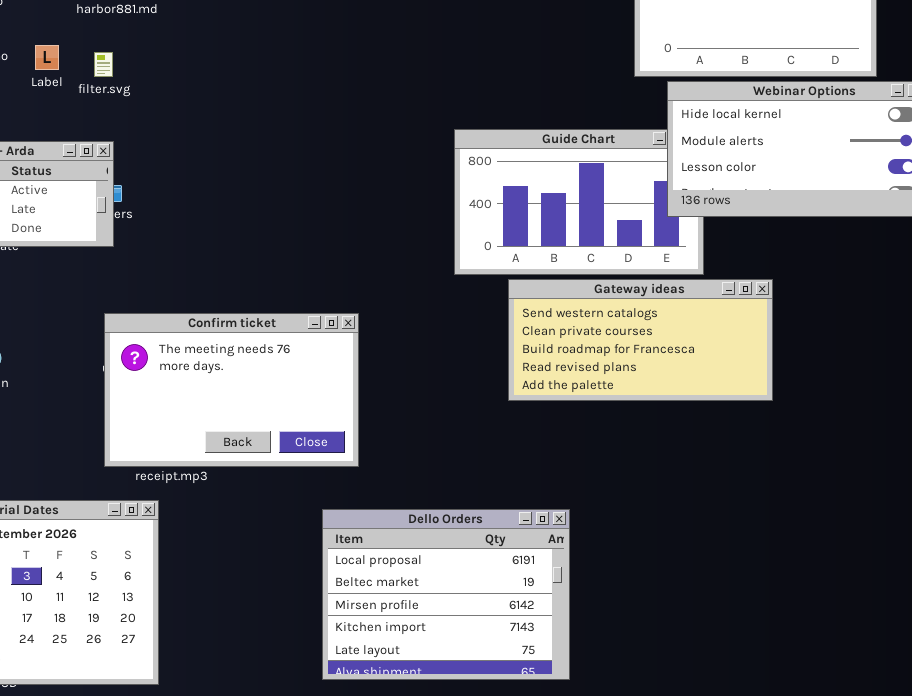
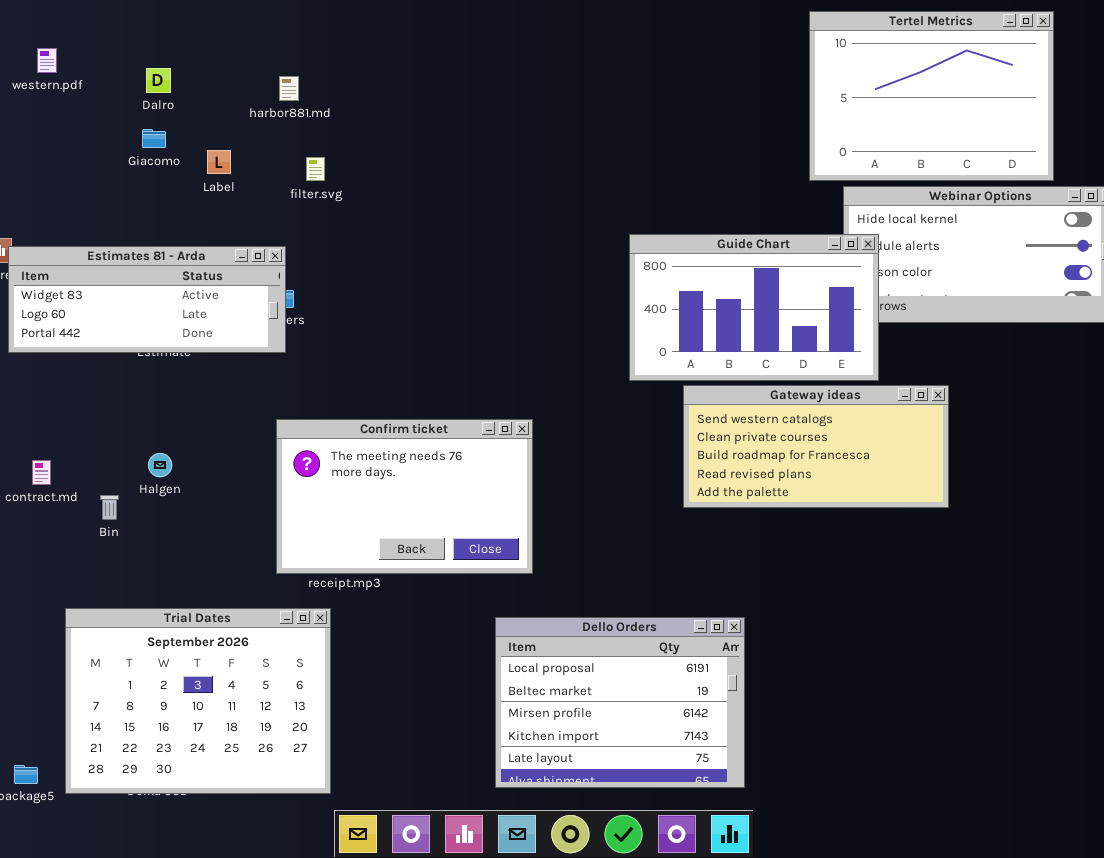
filter.svg: [94,52,113,77] -> [306,157,325,181], moved
Guide Chart: [454,129,704,275] -> [629,234,879,381], raised

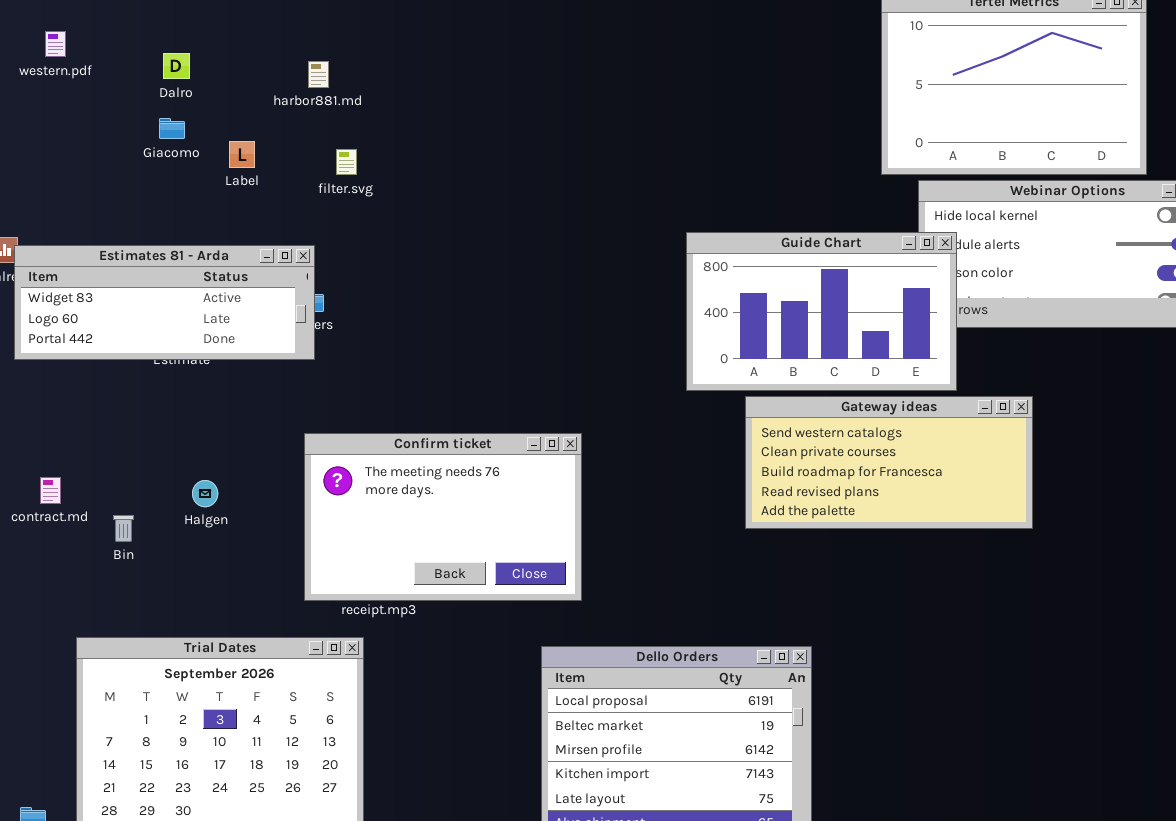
Halgen: [148,453,172,477] -> [192,480,218,507], moved

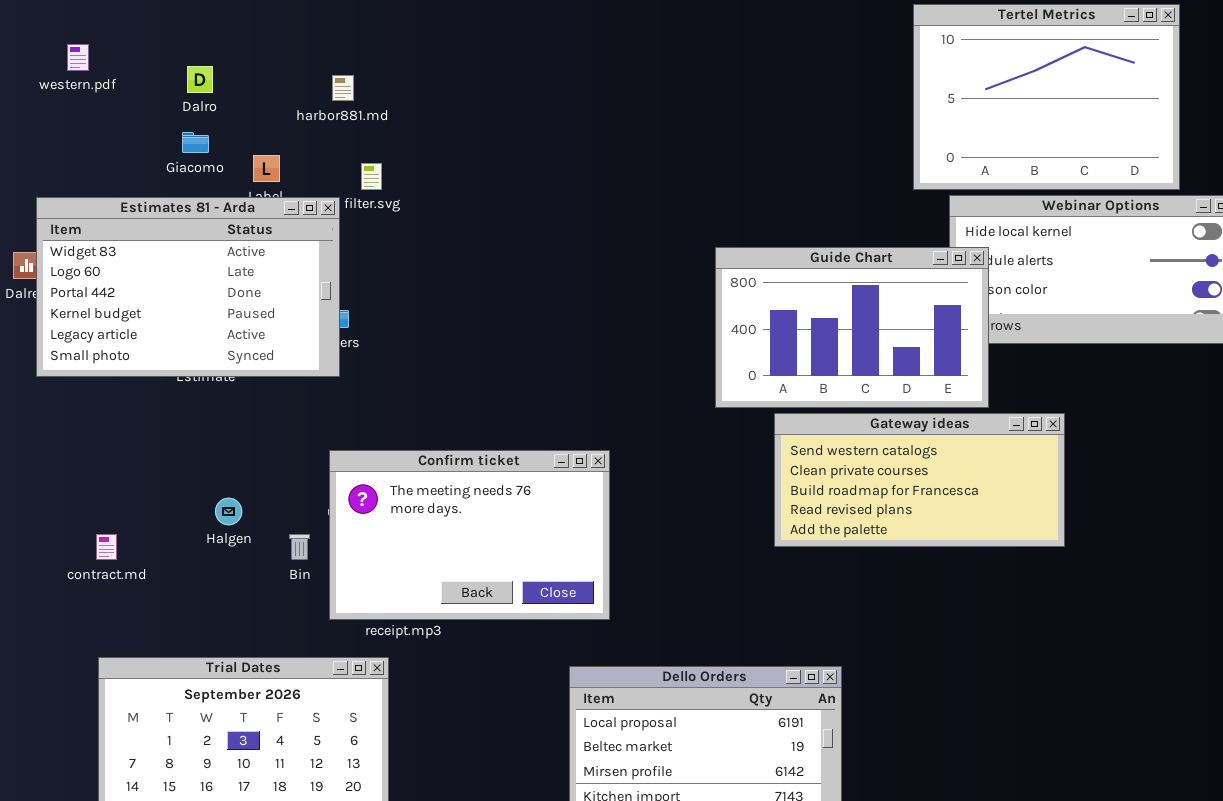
Estimates 81 - Arda: [14,245,315,360] -> [36,197,340,377], resized
contract.md: [40,477,61,504] -> [96,534,117,560], moved
Bin: [113,515,134,542] -> [289,534,310,560], moved

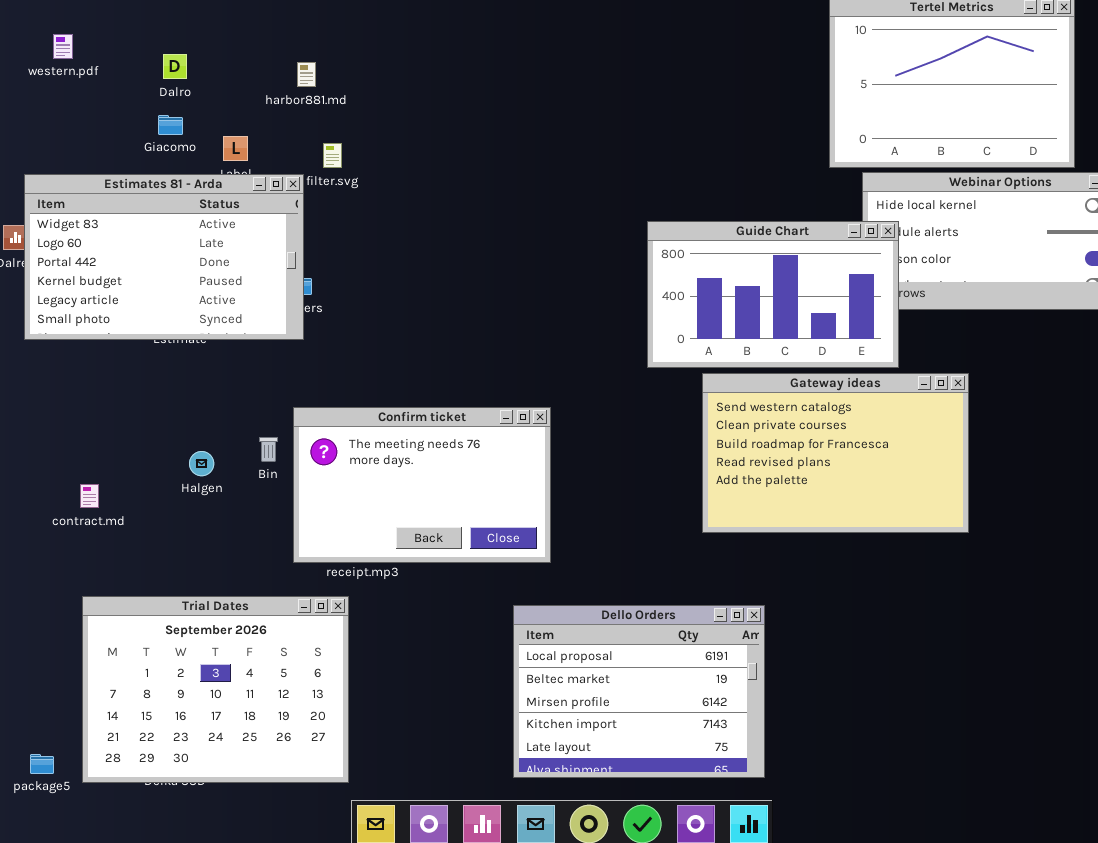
Gateway ideas: [774,413,1065,547] -> [702,373,969,533], resized
Bin: [289,534,310,560] -> [259,437,278,462], moved

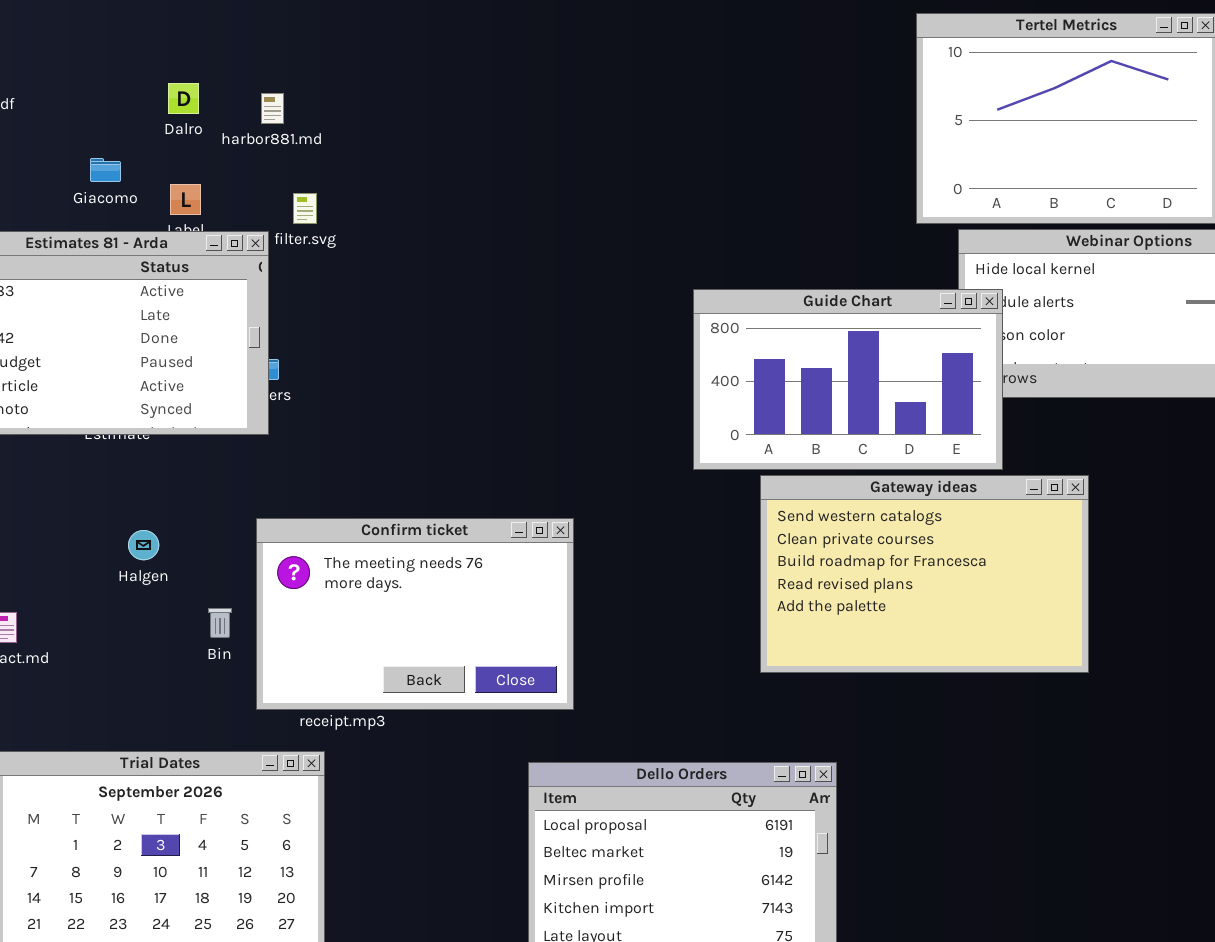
Dalro: [163,54,187,79] -> [168,83,199,114], moved
Bin: [259,437,278,462] -> [208,608,232,638], moved
Halgen: [189,451,214,476] -> [128,530,159,560], moved

